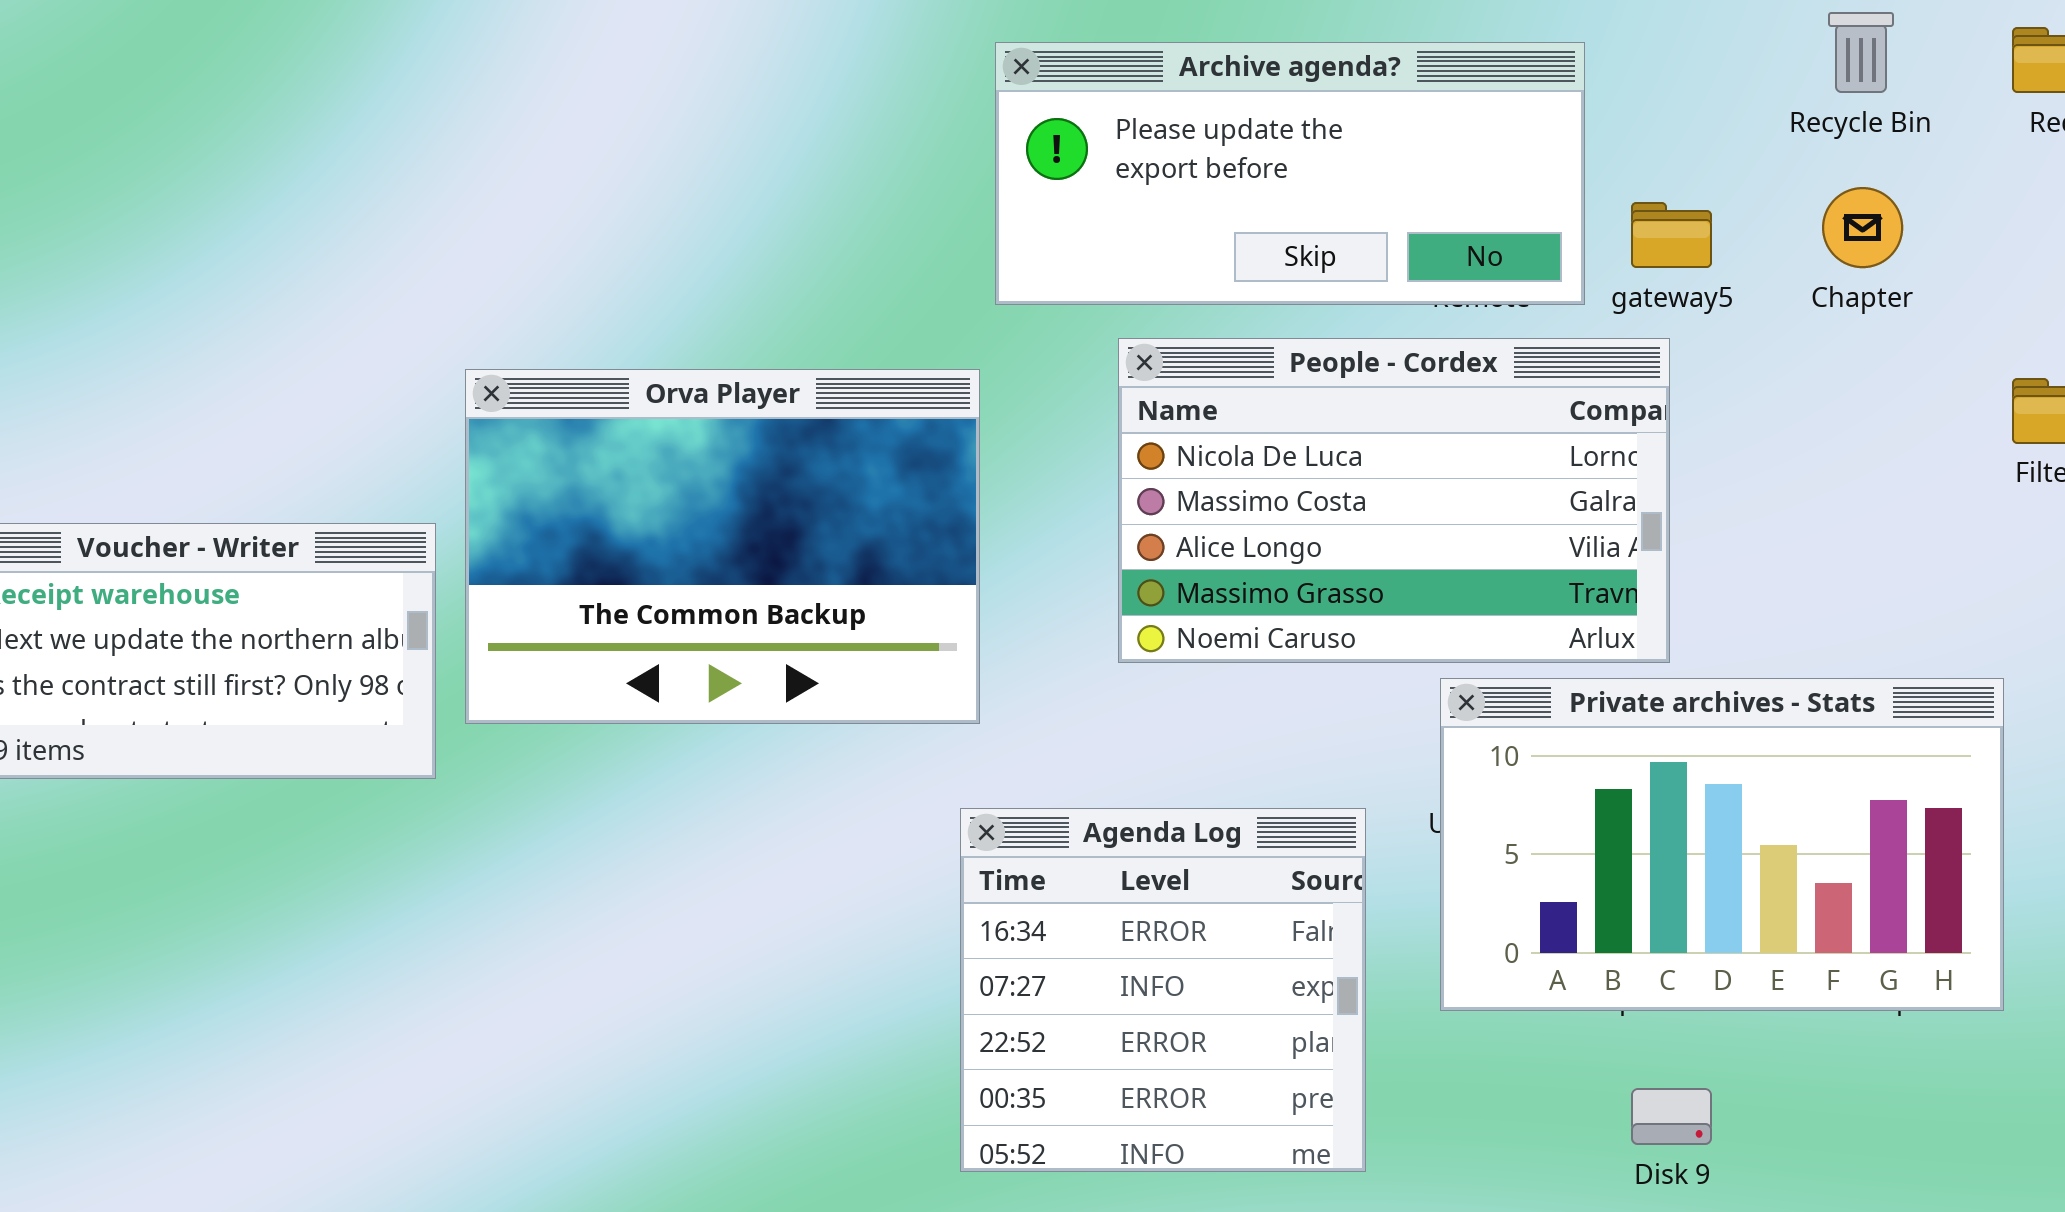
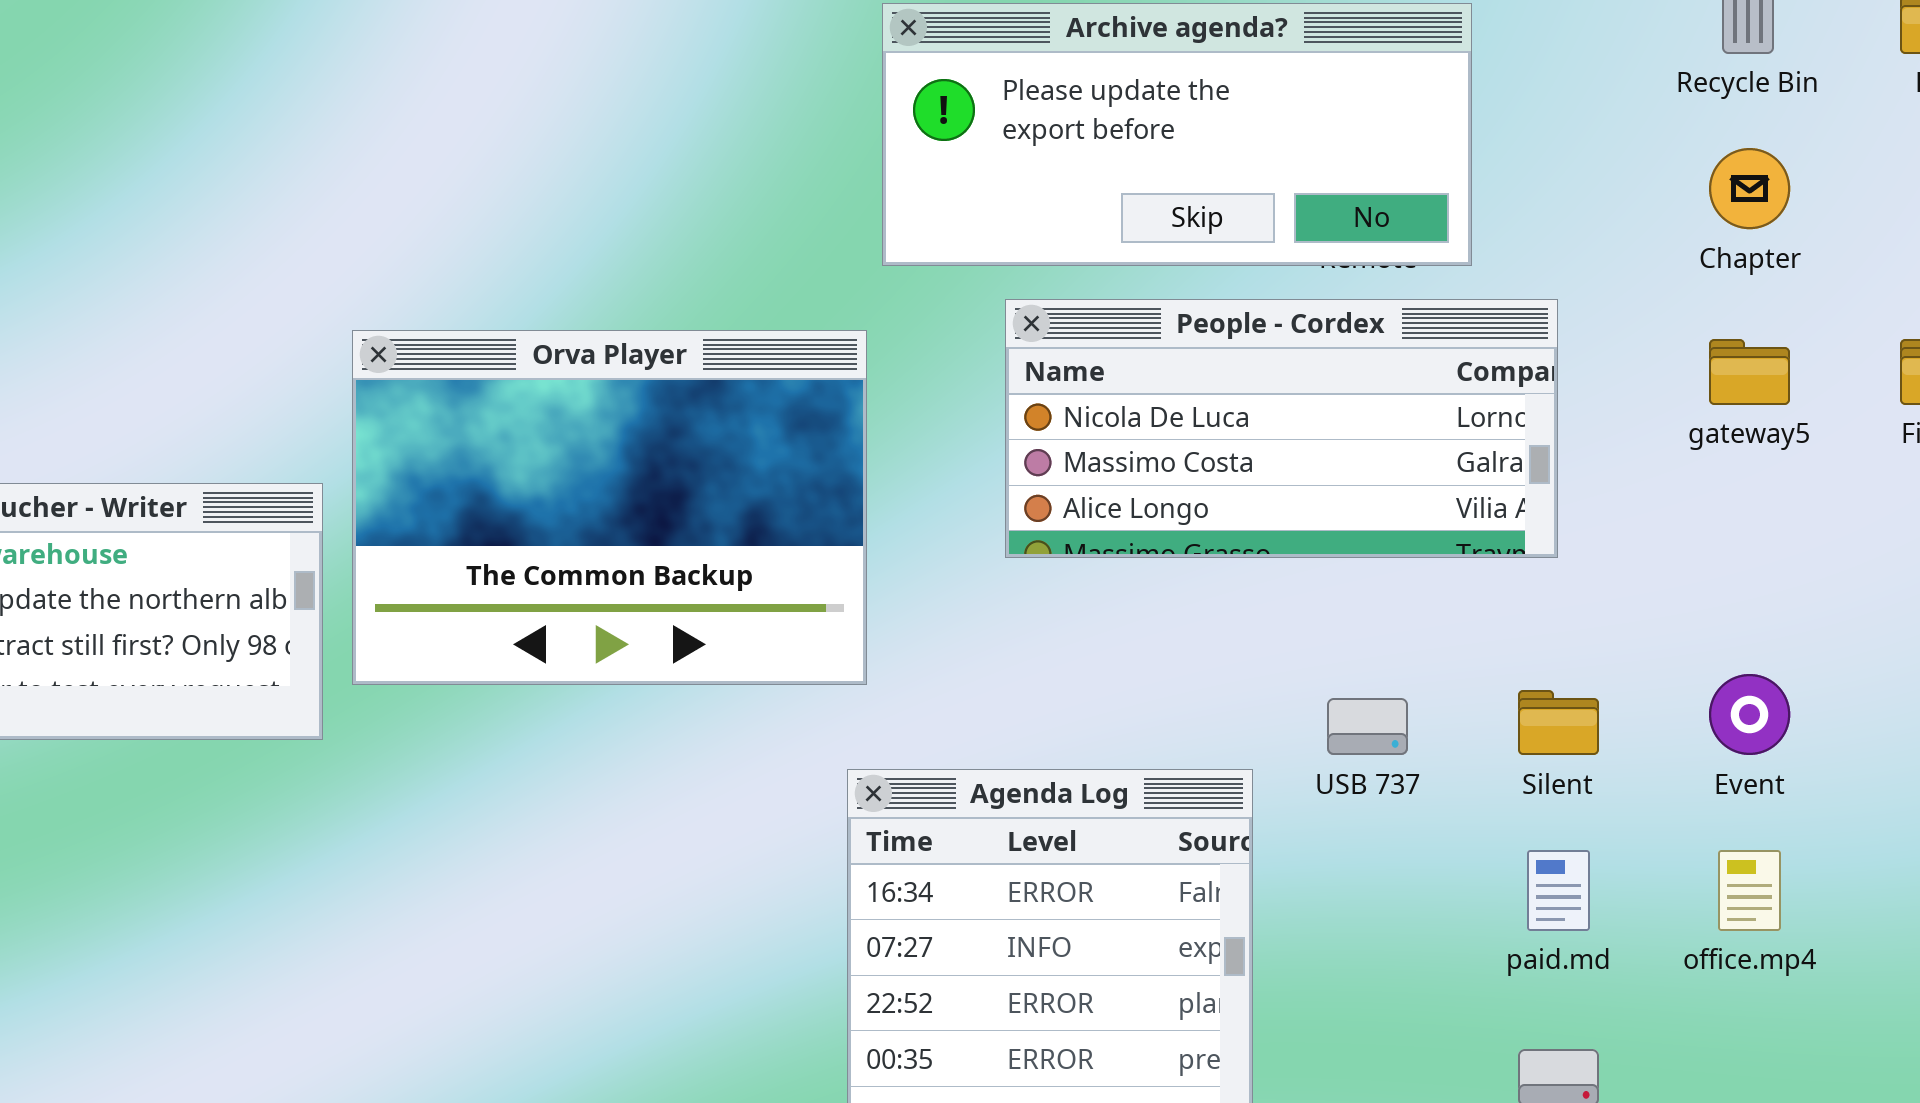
gateway5: [1631,202,1712,268] -> [1709,339,1790,405], moved
People - Cordex: [1118,338,1670,663] -> [1005,299,1558,558], resized
Private archives - Stats: [1440,678,2004,1011] -> none, closed

